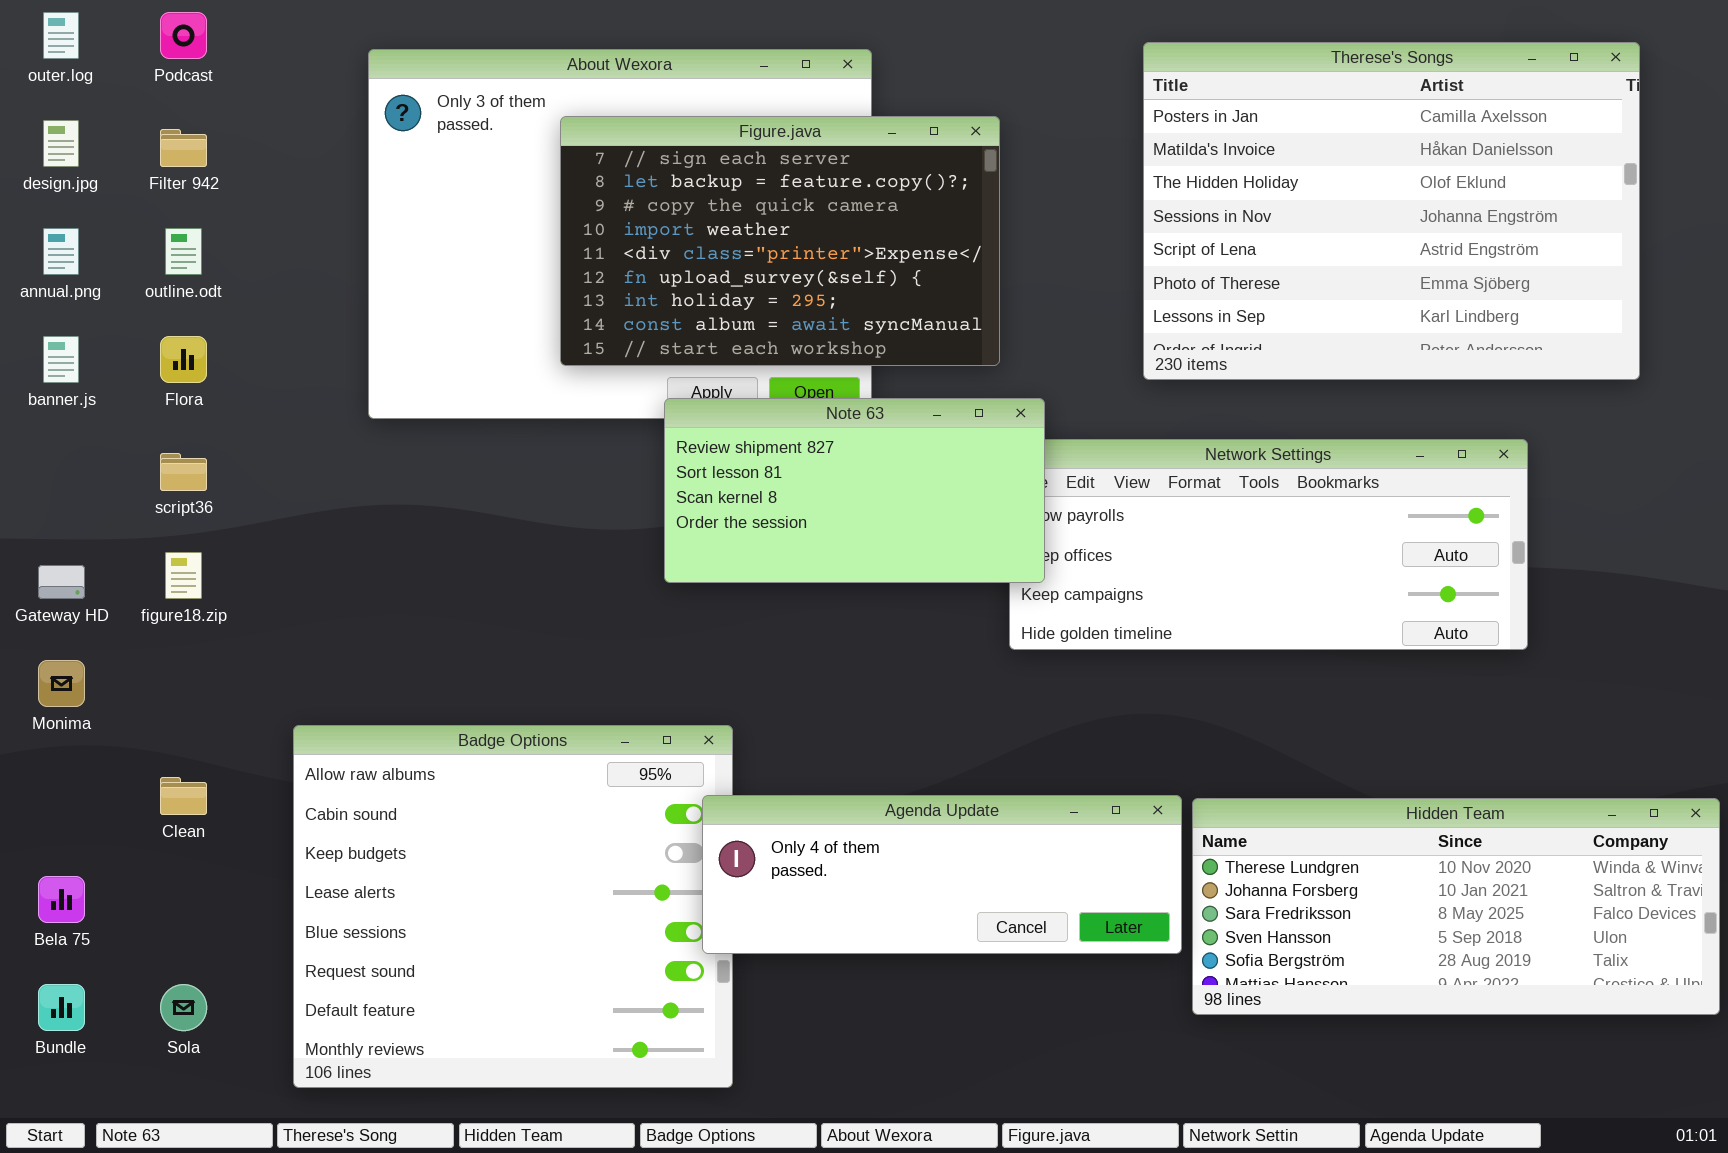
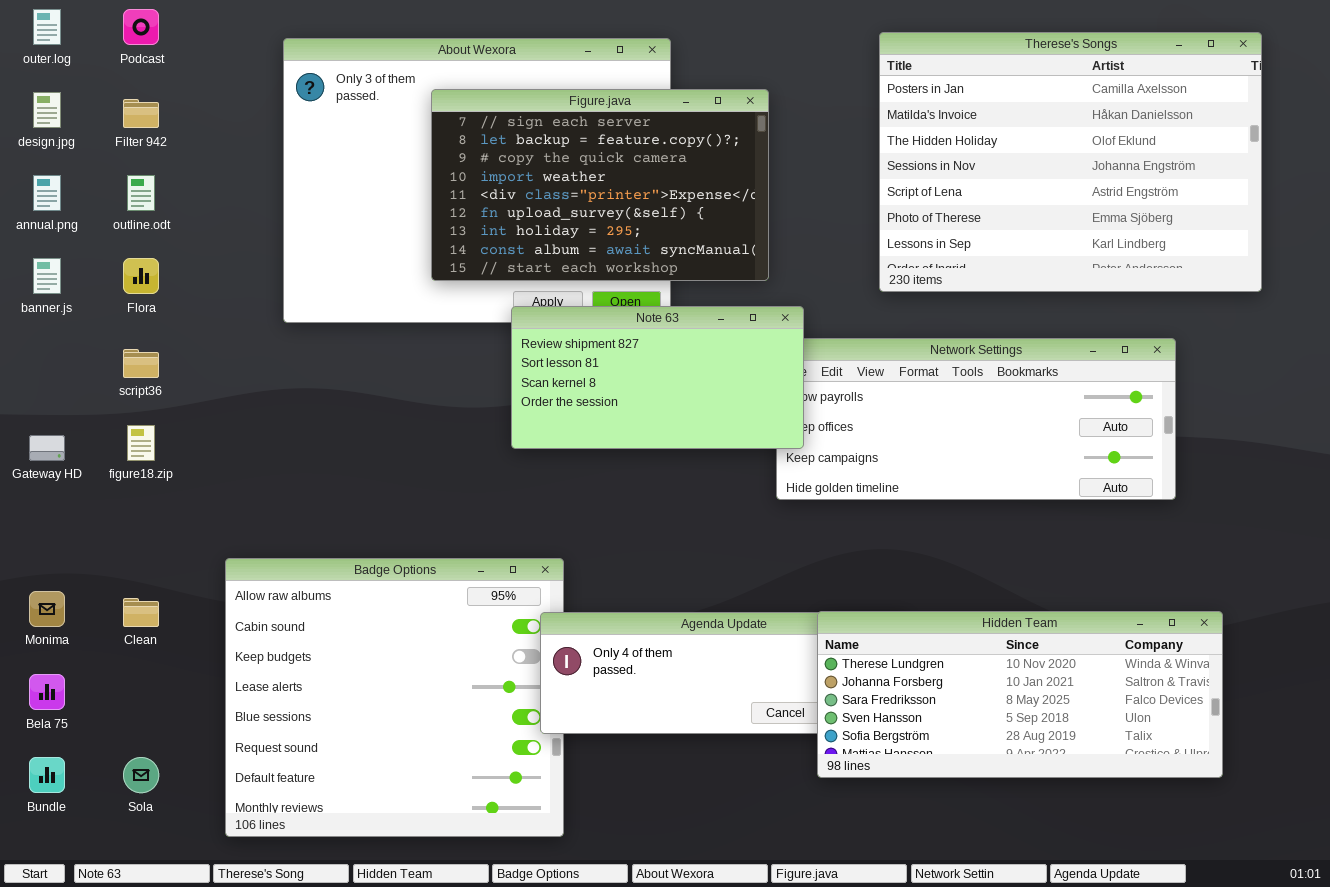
Monima: [38,660,85,707] -> [29,591,65,627], moved
Hidden Team: [1192,798,1720,1015] -> [817,611,1223,778], moved

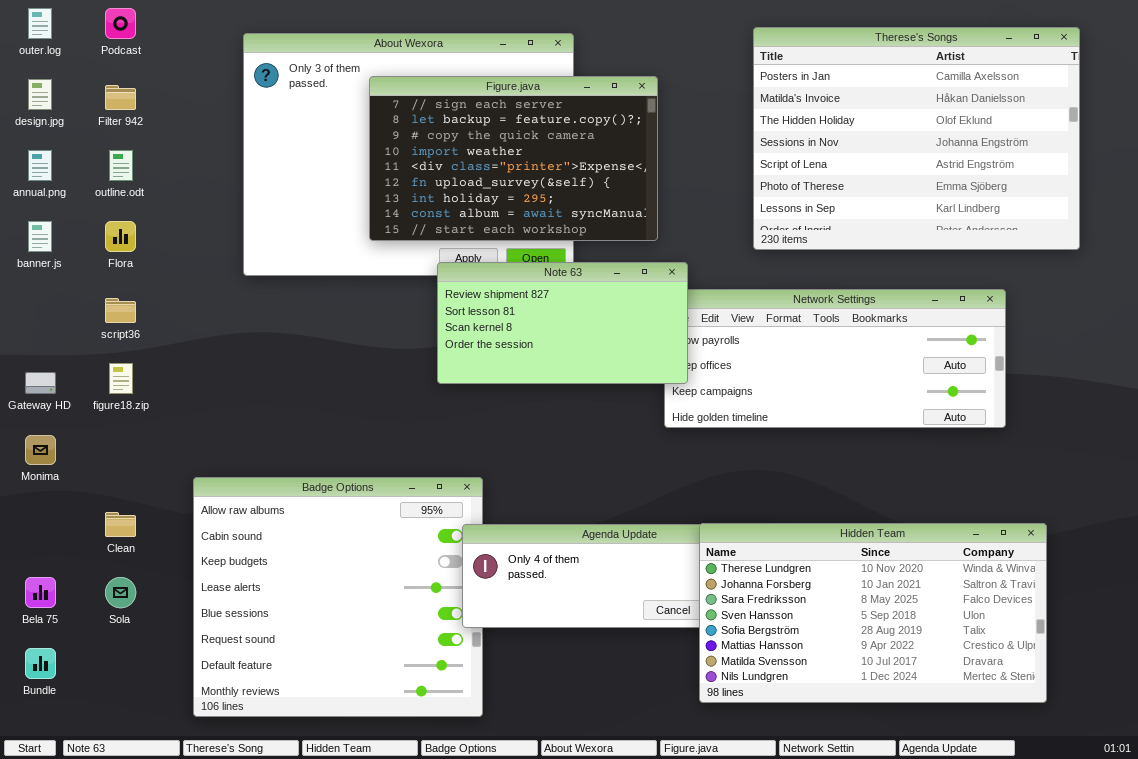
Monima: [29,591,65,627] -> [25,435,56,465], moved
Hidden Team: [817,611,1223,778] -> [699,523,1047,703], resized
Sola: [123,757,159,793] -> [105,577,136,608], moved

